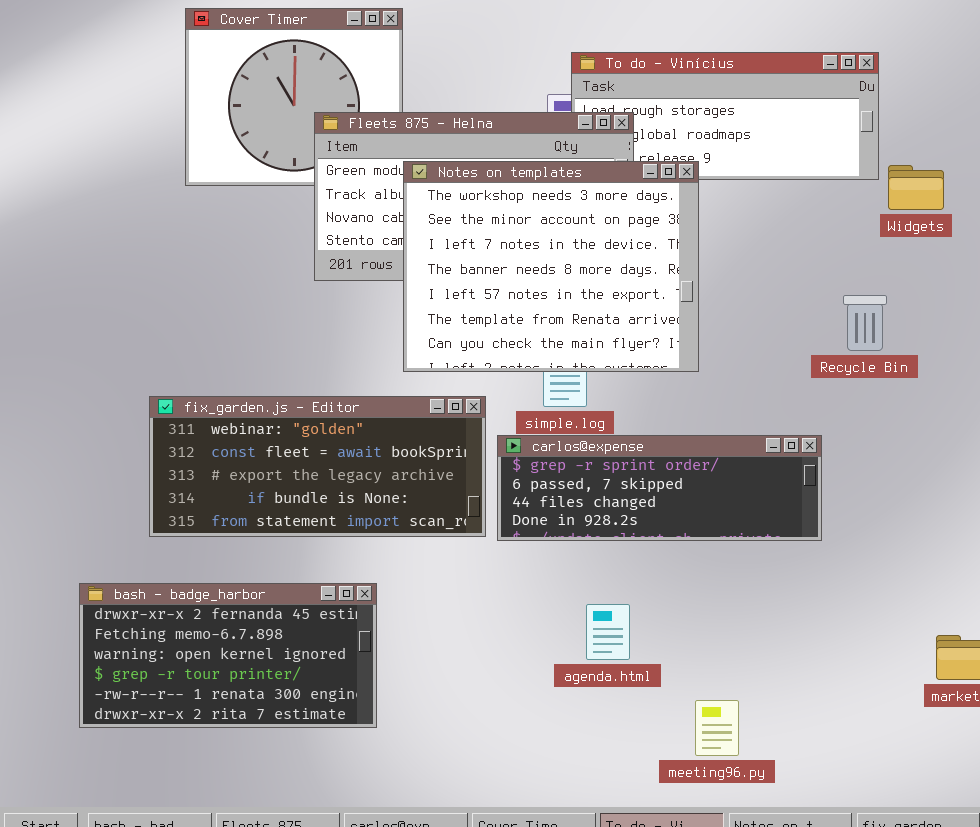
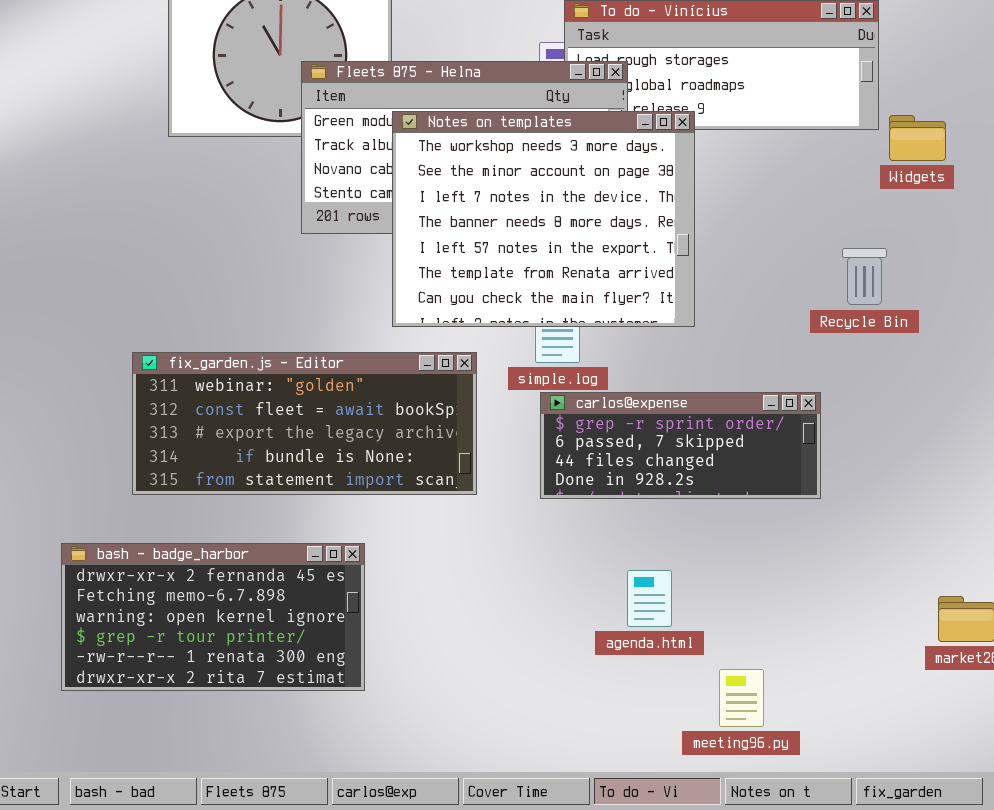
carlos@expense: [497,435,822,541] -> [540,392,821,499], resized
agenda.html: [586,604,630,660] -> [627,570,672,627], moved
meeting96.py: [695,700,739,756] -> [719,669,764,727], moved

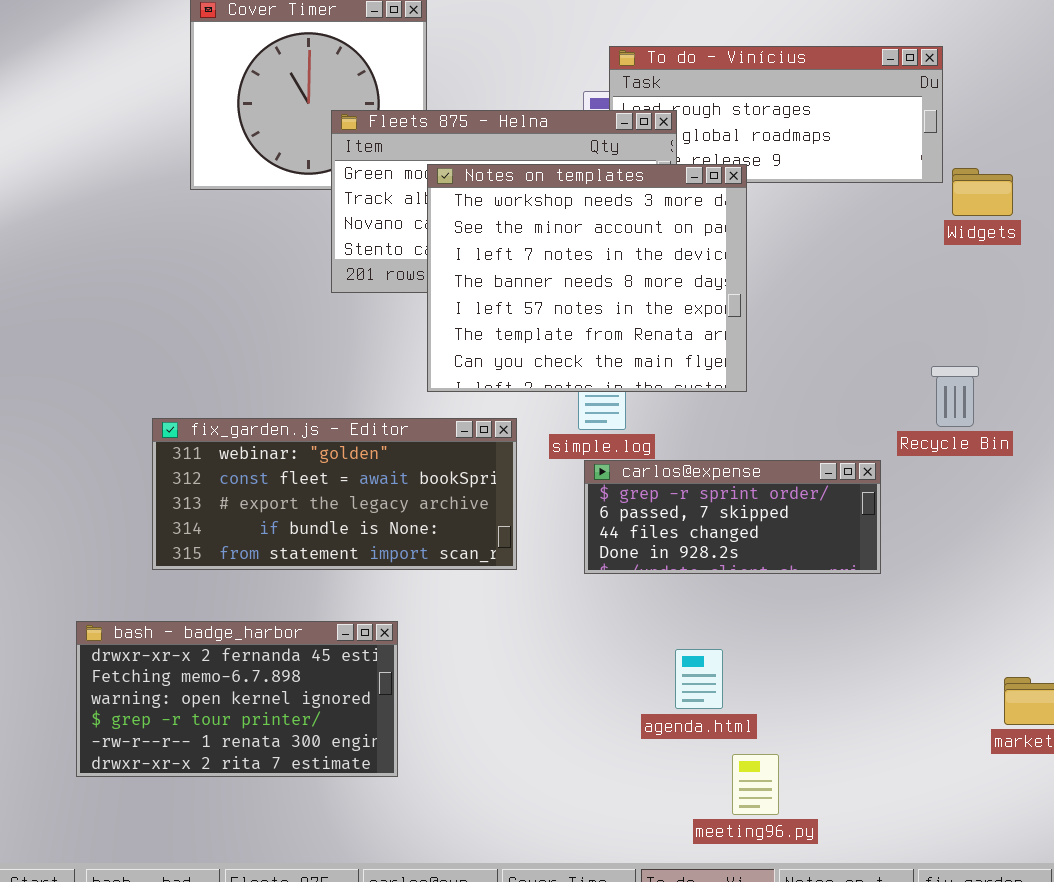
Recycle Bin: [842,248,887,305] -> [931,366,979,427], moved
meeting96.py: [719,669,764,727] -> [732,754,779,815], moved

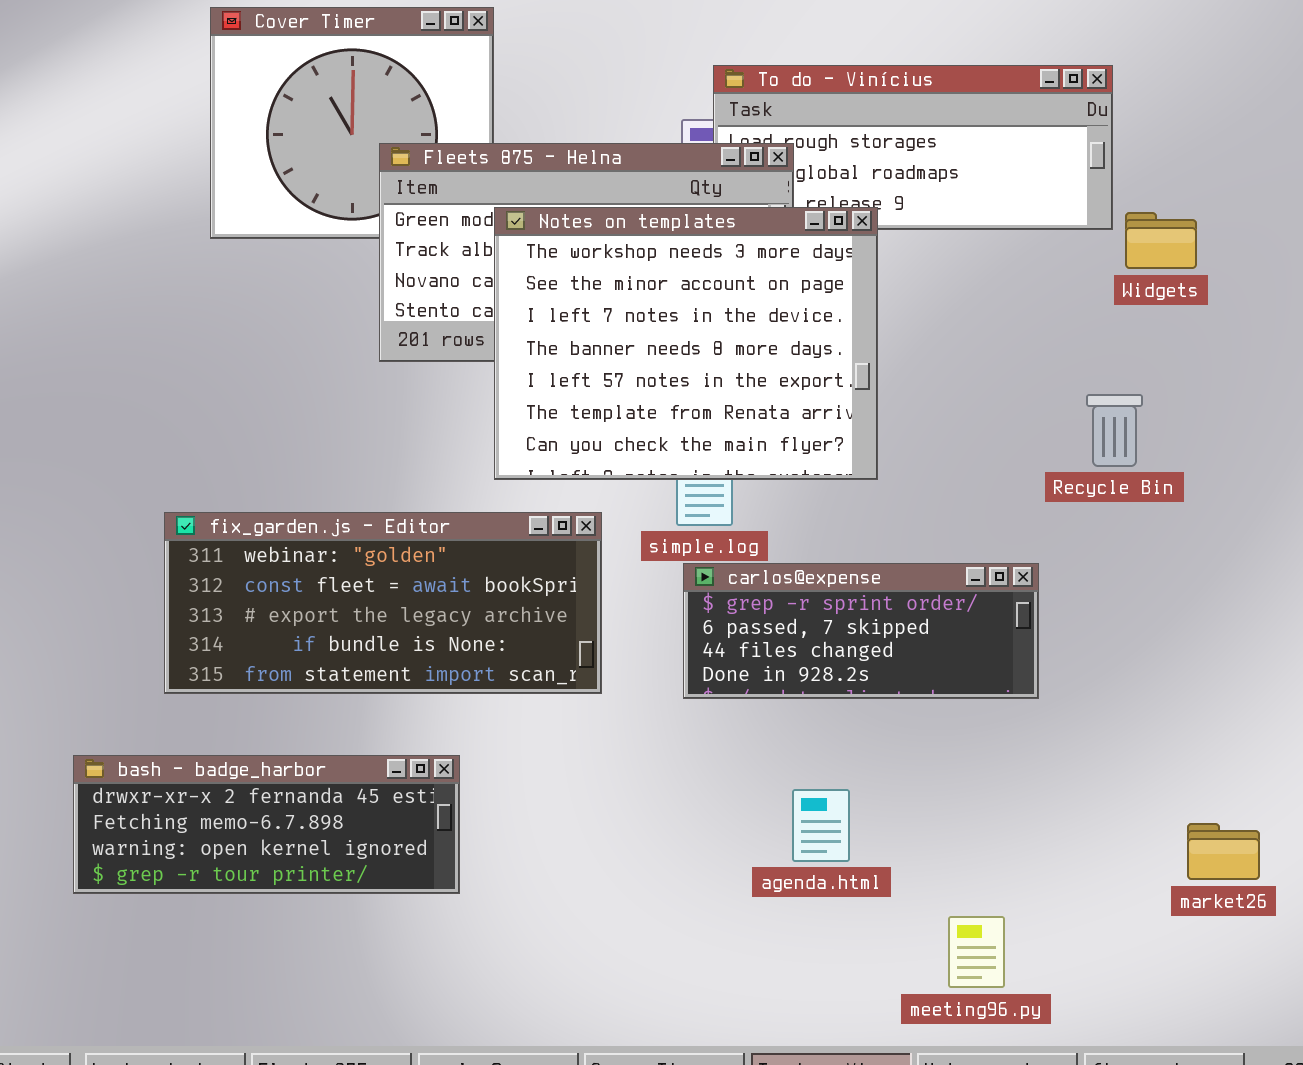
Recycle Bin: [931,366,979,427] -> [1086,394,1143,467], moved
bash - badge_harbor: [76,621,398,777] -> [73,755,460,894], resized
meeting96.py: [732,754,779,815] -> [948,916,1005,988], moved

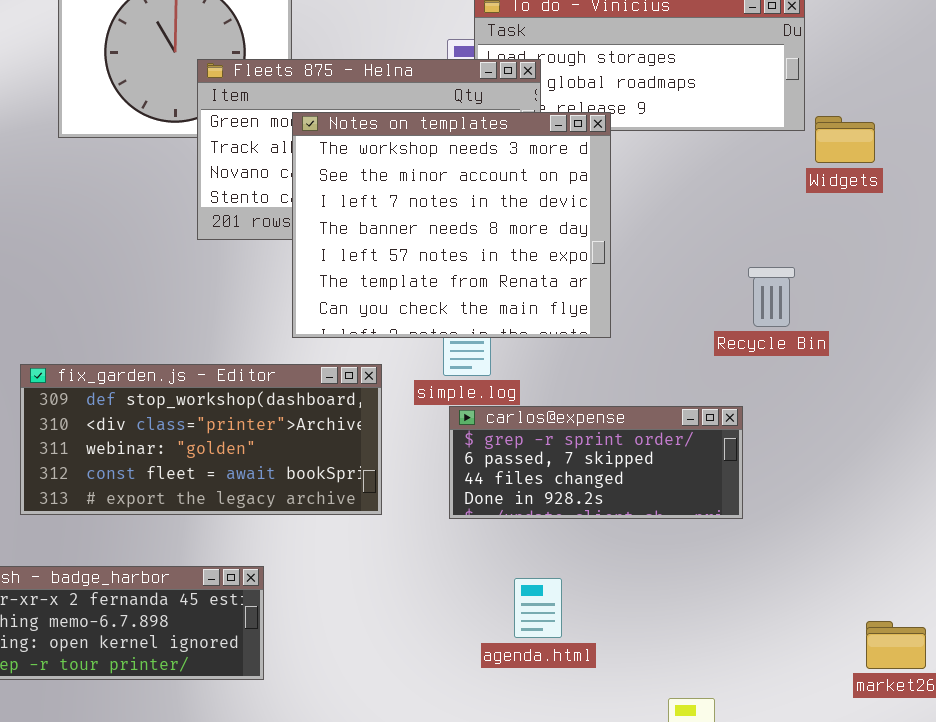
Recycle Bin: [1086,394,1143,467] -> [748,267,795,327], moved
fix_garden.js - Editor: [164,512,602,694] -> [20,364,382,515], scrolled up 2 rows
agenda.html: [792,789,850,862] -> [514,578,562,638], moved

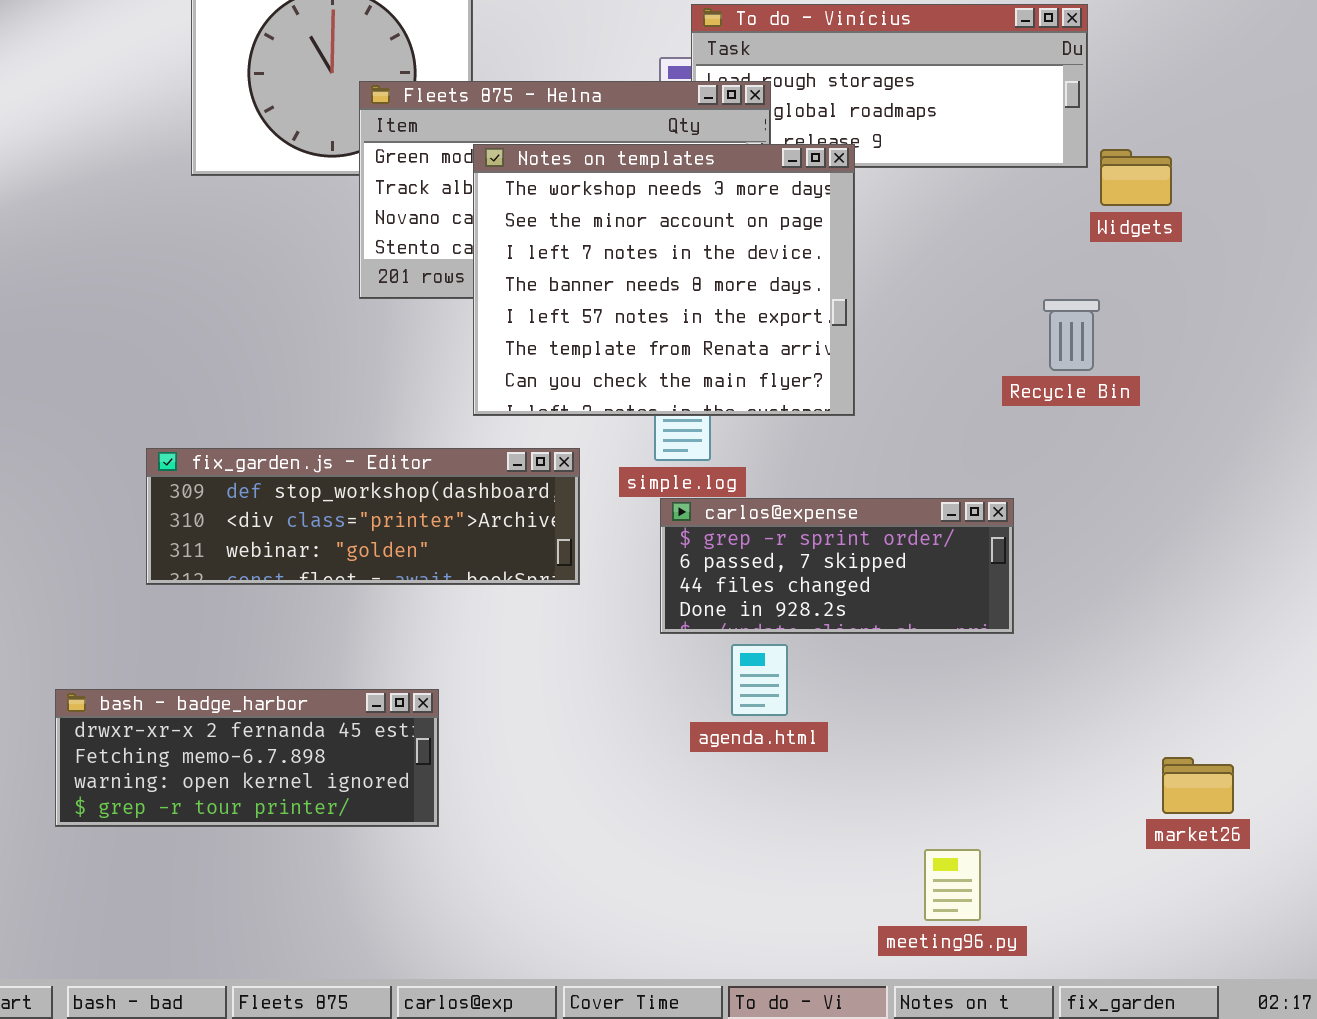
Recycle Bin: [748,267,795,327] -> [1043,299,1100,371], moved
fix_garden.js - Editor: [20,364,382,515] -> [146,448,580,585], resized
agenda.html: [514,578,562,638] -> [731,644,788,716], moved

